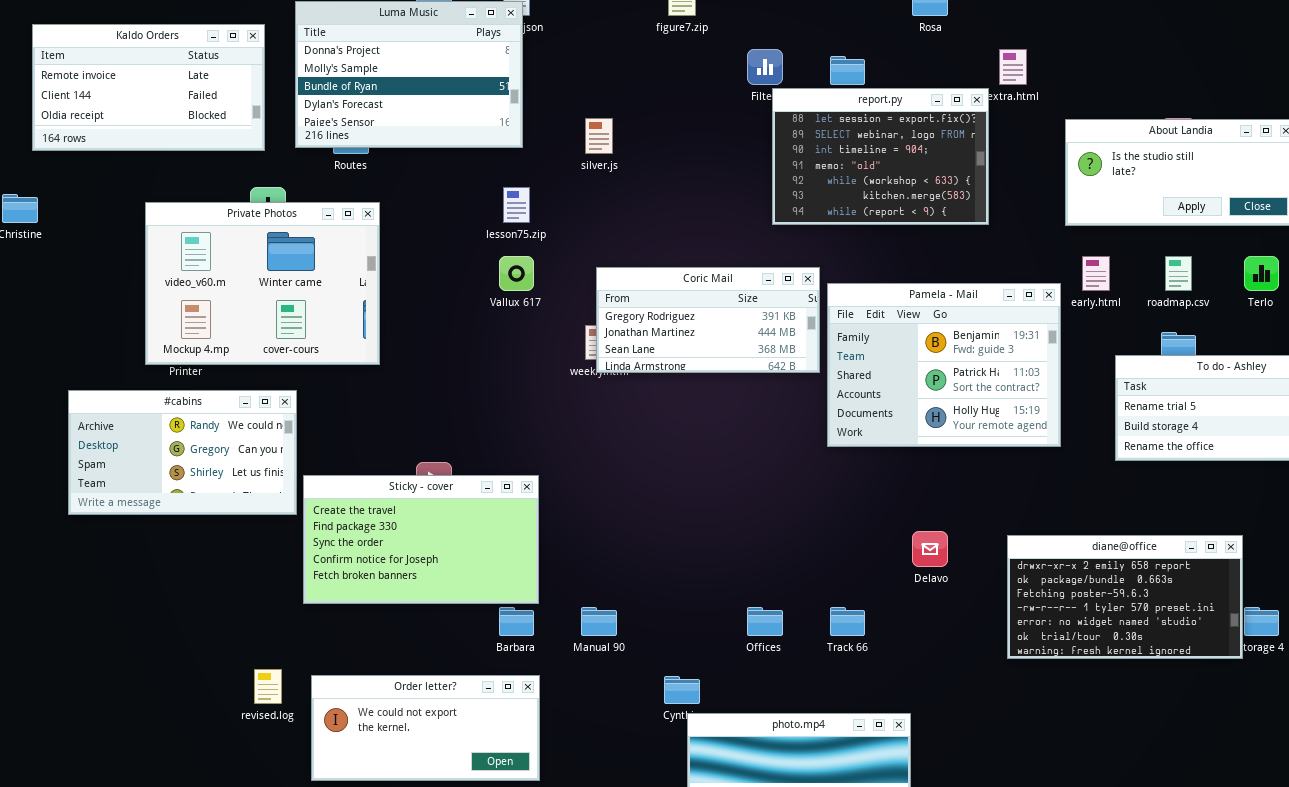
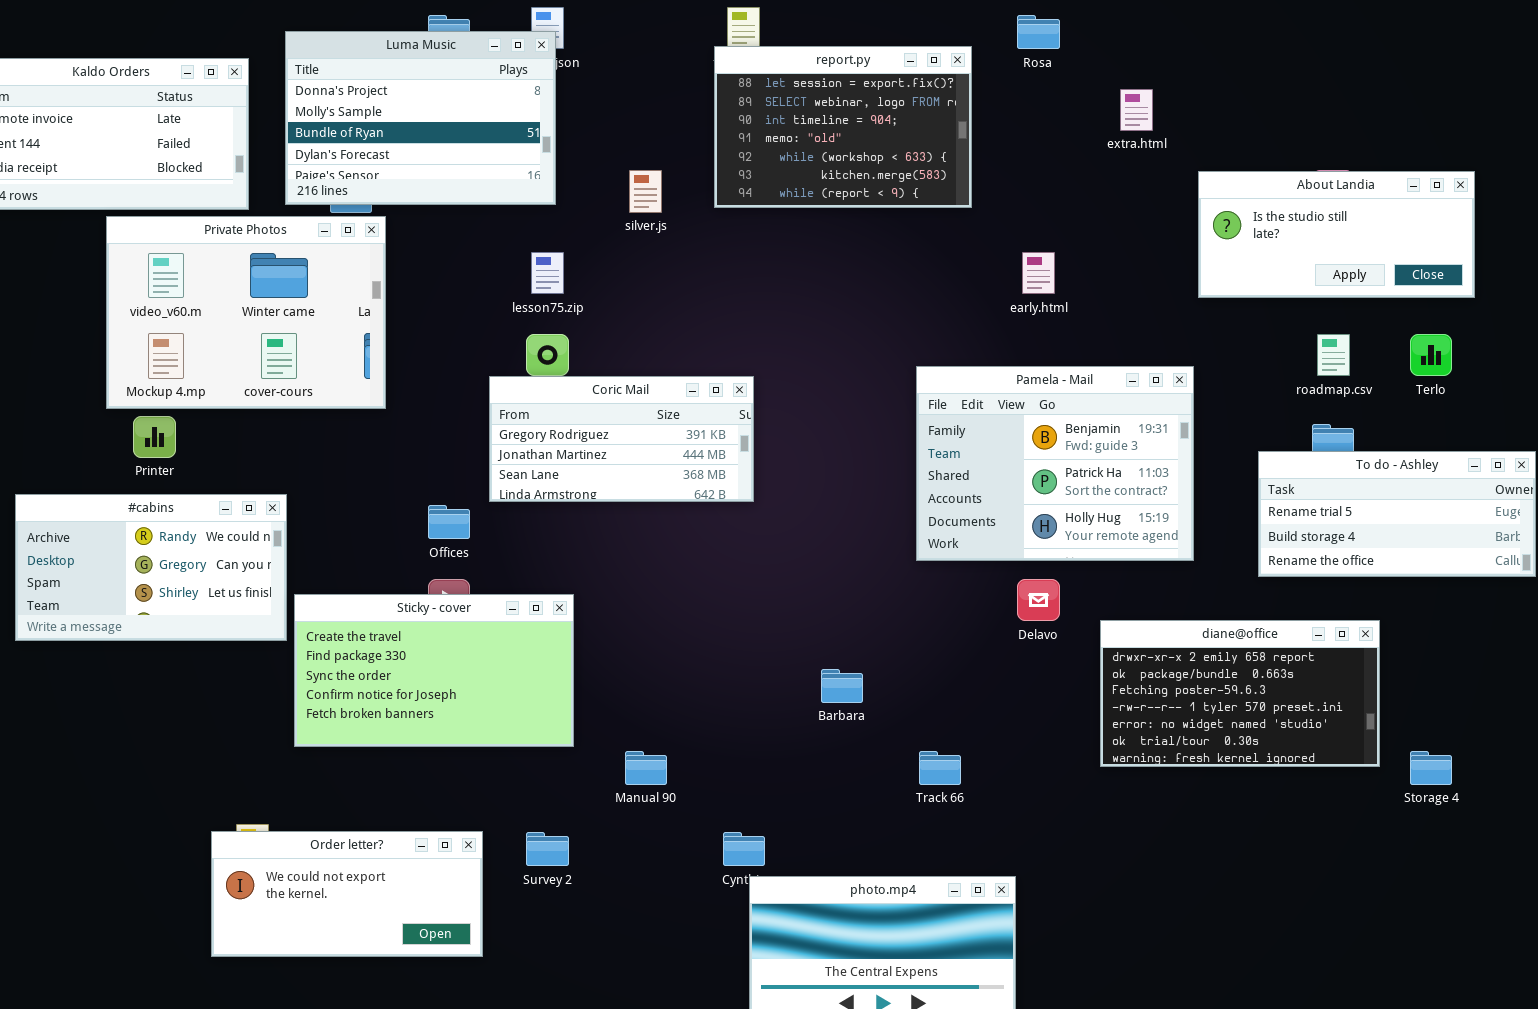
report.py: [772,88,989,225] -> [714,46,972,208], moved
Private Photos: [145,202,380,365] -> [106,216,386,409], moved
early.html: [1082,256,1110,291] -> [1022,252,1055,294], moved
Coric Mail: [596,267,820,373] -> [489,376,754,502], moved
Delavo: [912,531,948,567] -> [1017,579,1060,621], moved
diane@office: [1007,535,1243,659] -> [1100,620,1380,767], moved
Barbara: [499,607,534,636] -> [821,669,863,703], moved
Offices: [747,607,783,636] -> [428,505,470,539], moved
Order letter?: [311,675,540,781] -> [211,831,483,957], moved

